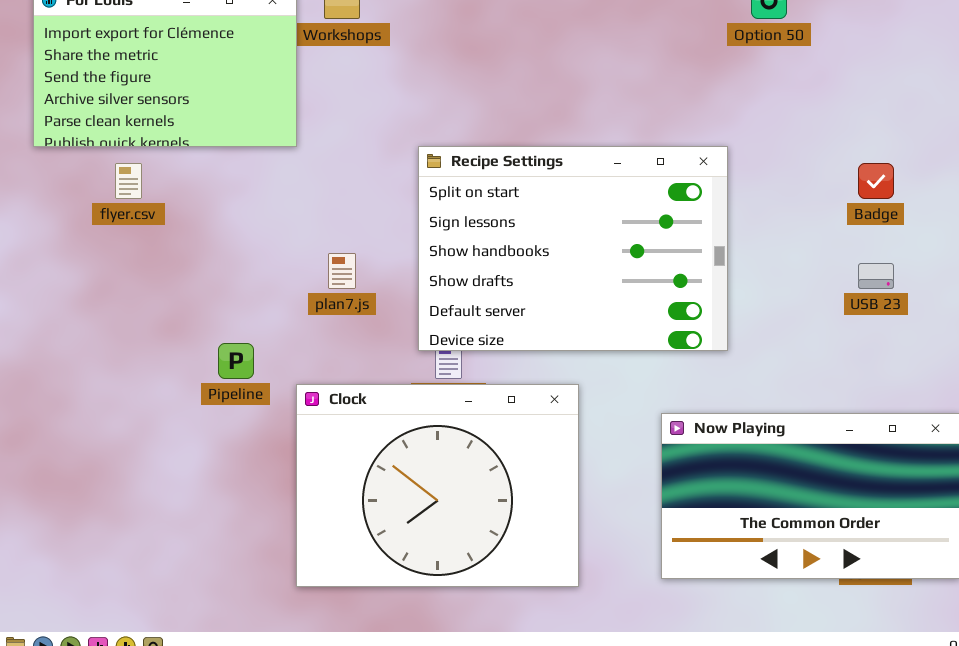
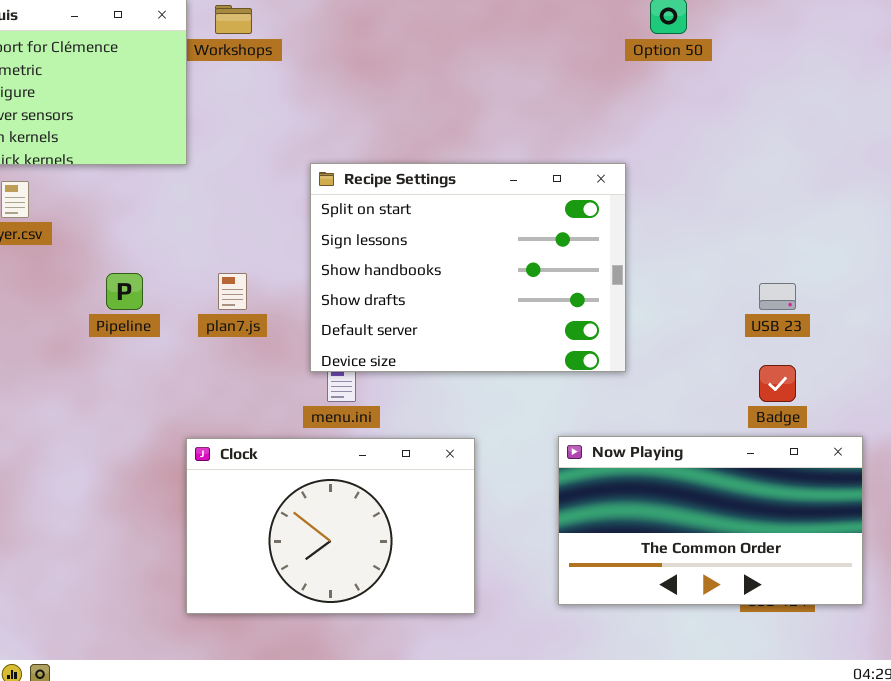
Badge: [858,163,894,199] -> [759,365,796,402], moved
Pipeline: [218,343,254,379] -> [106,273,143,310], moved
Clock: [296,384,579,587] -> [186,438,475,614], resized

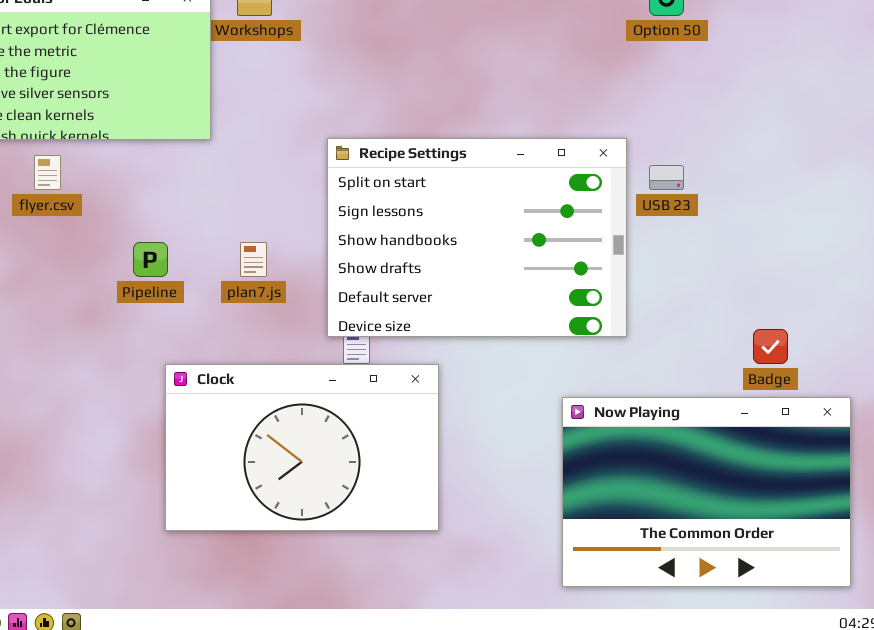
USB 23: [759,283,796,310] -> [649,165,684,190], moved
Now Playing: [558,436,863,605] -> [562,397,851,587], resized
Clock: [186,438,475,614] -> [165,364,439,531], moved

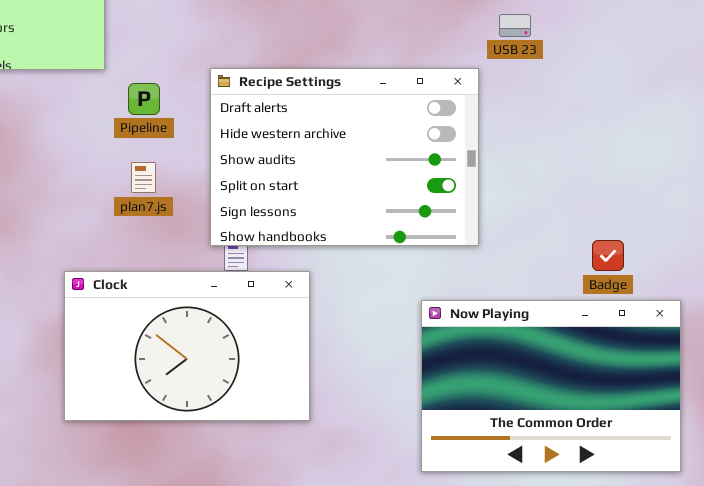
Recipe Settings: [327,138,627,337] -> [210,68,479,246], scrolled up 3 rows
USB 23: [649,165,684,190] -> [499,14,531,37], moved
Pipeline: [133,242,168,277] -> [128,83,160,115], moved

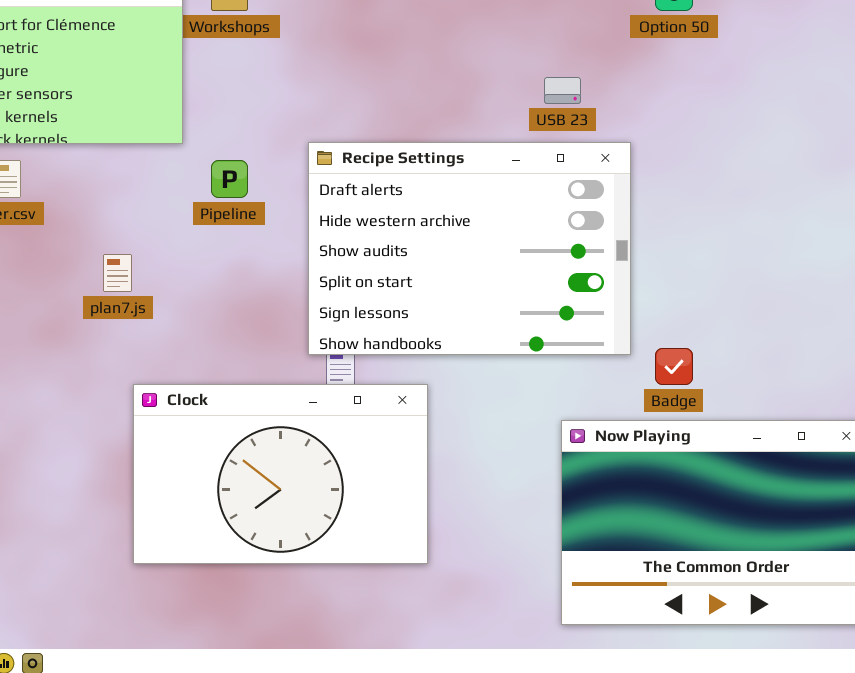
USB 23: [499,14,531,37] -> [544,77,581,104], moved
plan7.js: [131,162,156,193] -> [103,254,132,292], moved
Badge: [592,240,624,271] -> [655,348,693,385], moved

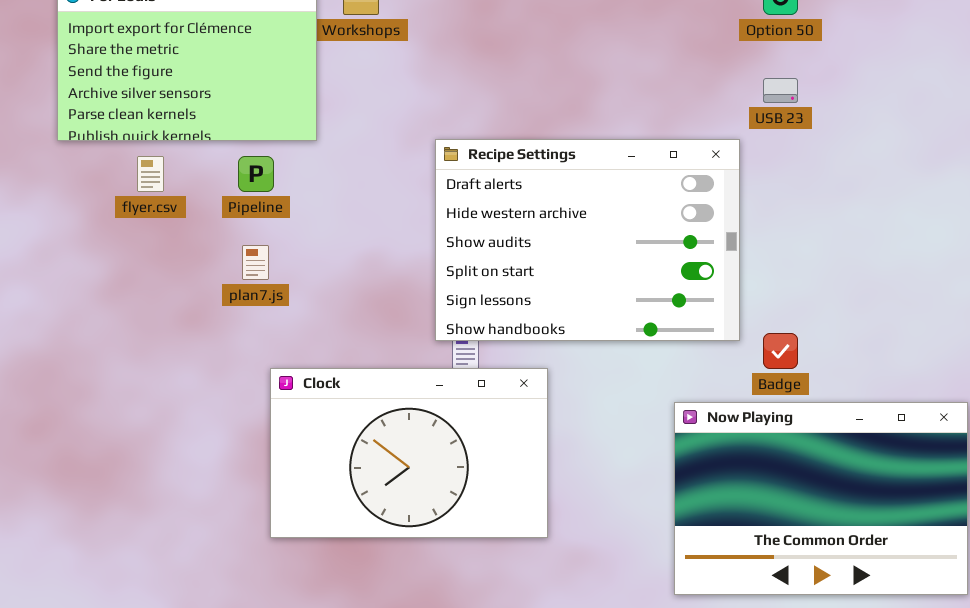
USB 23: [544,77,581,104] -> [763,78,798,103], moved
Pipeline: [211,160,248,198] -> [238,156,274,192], moved

